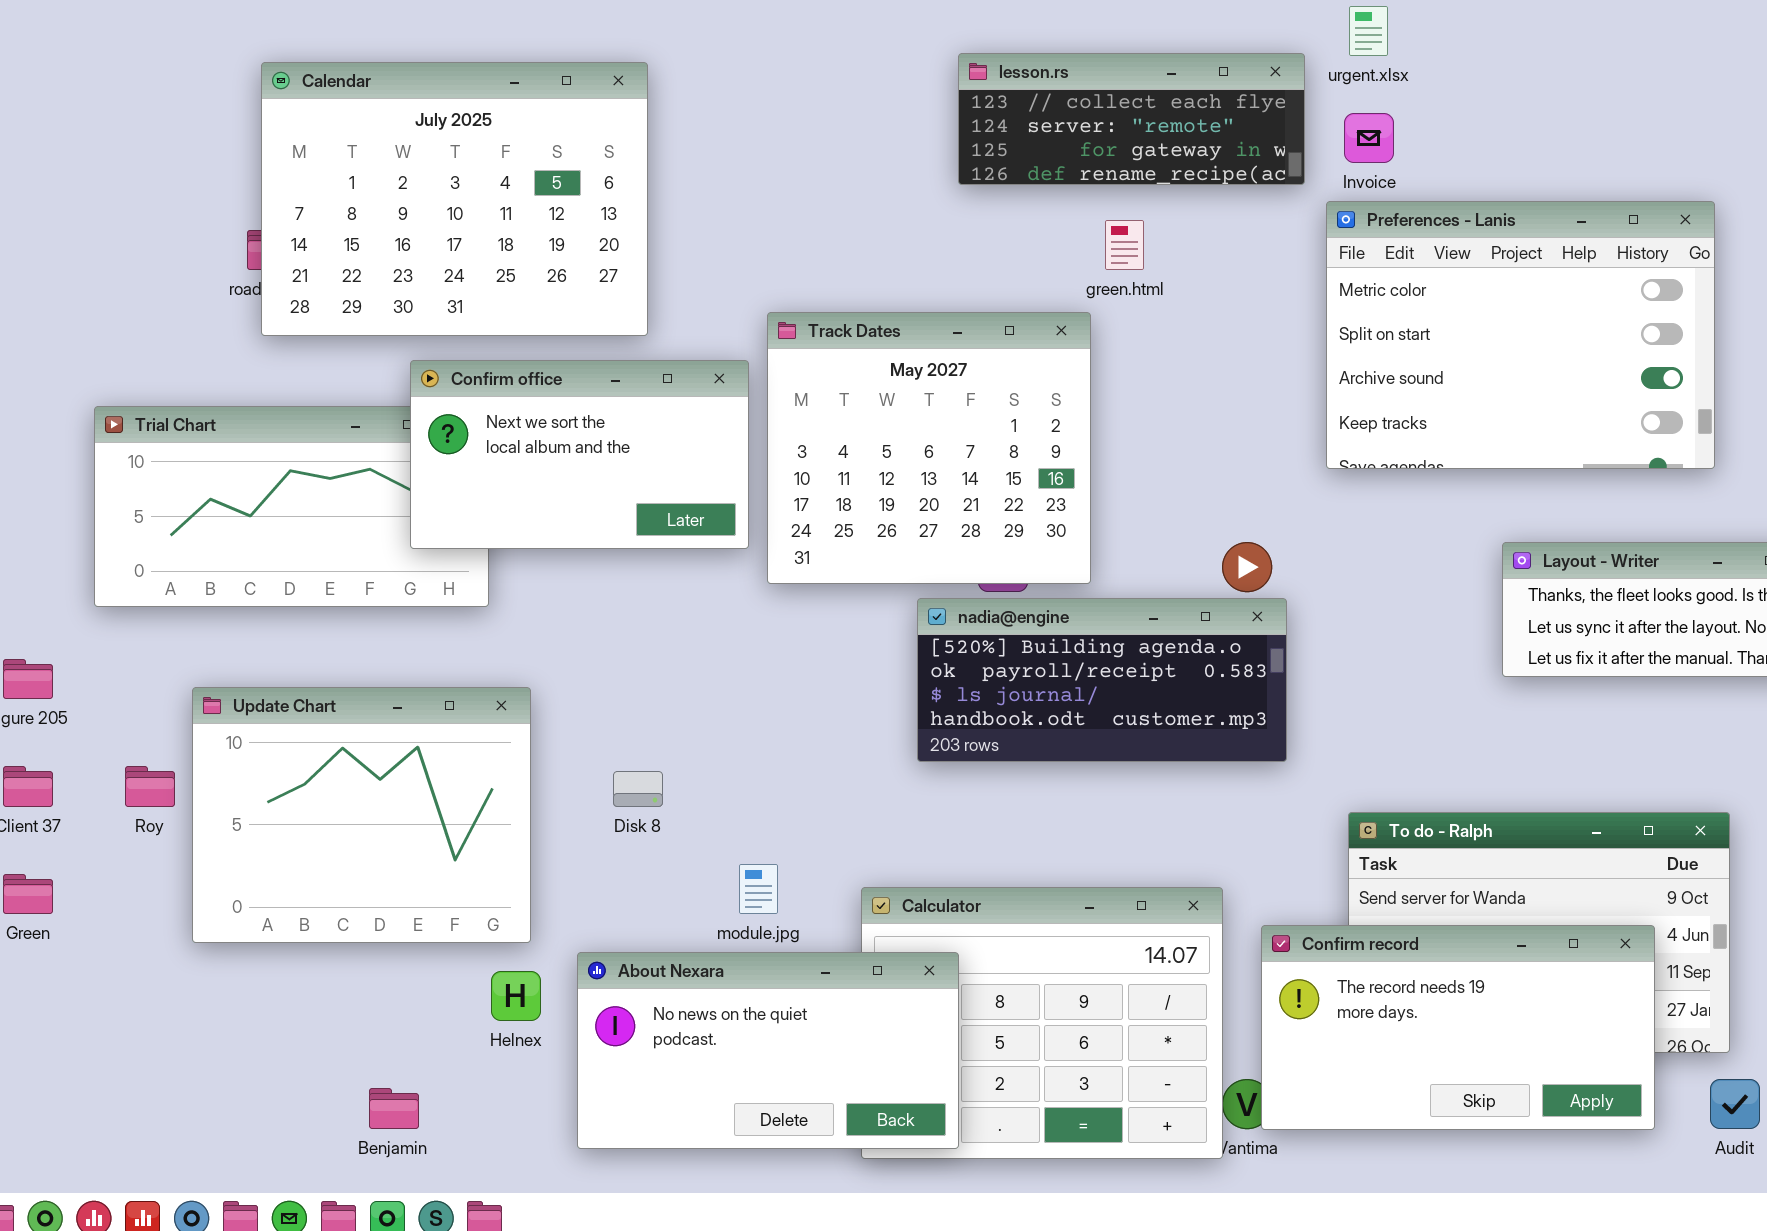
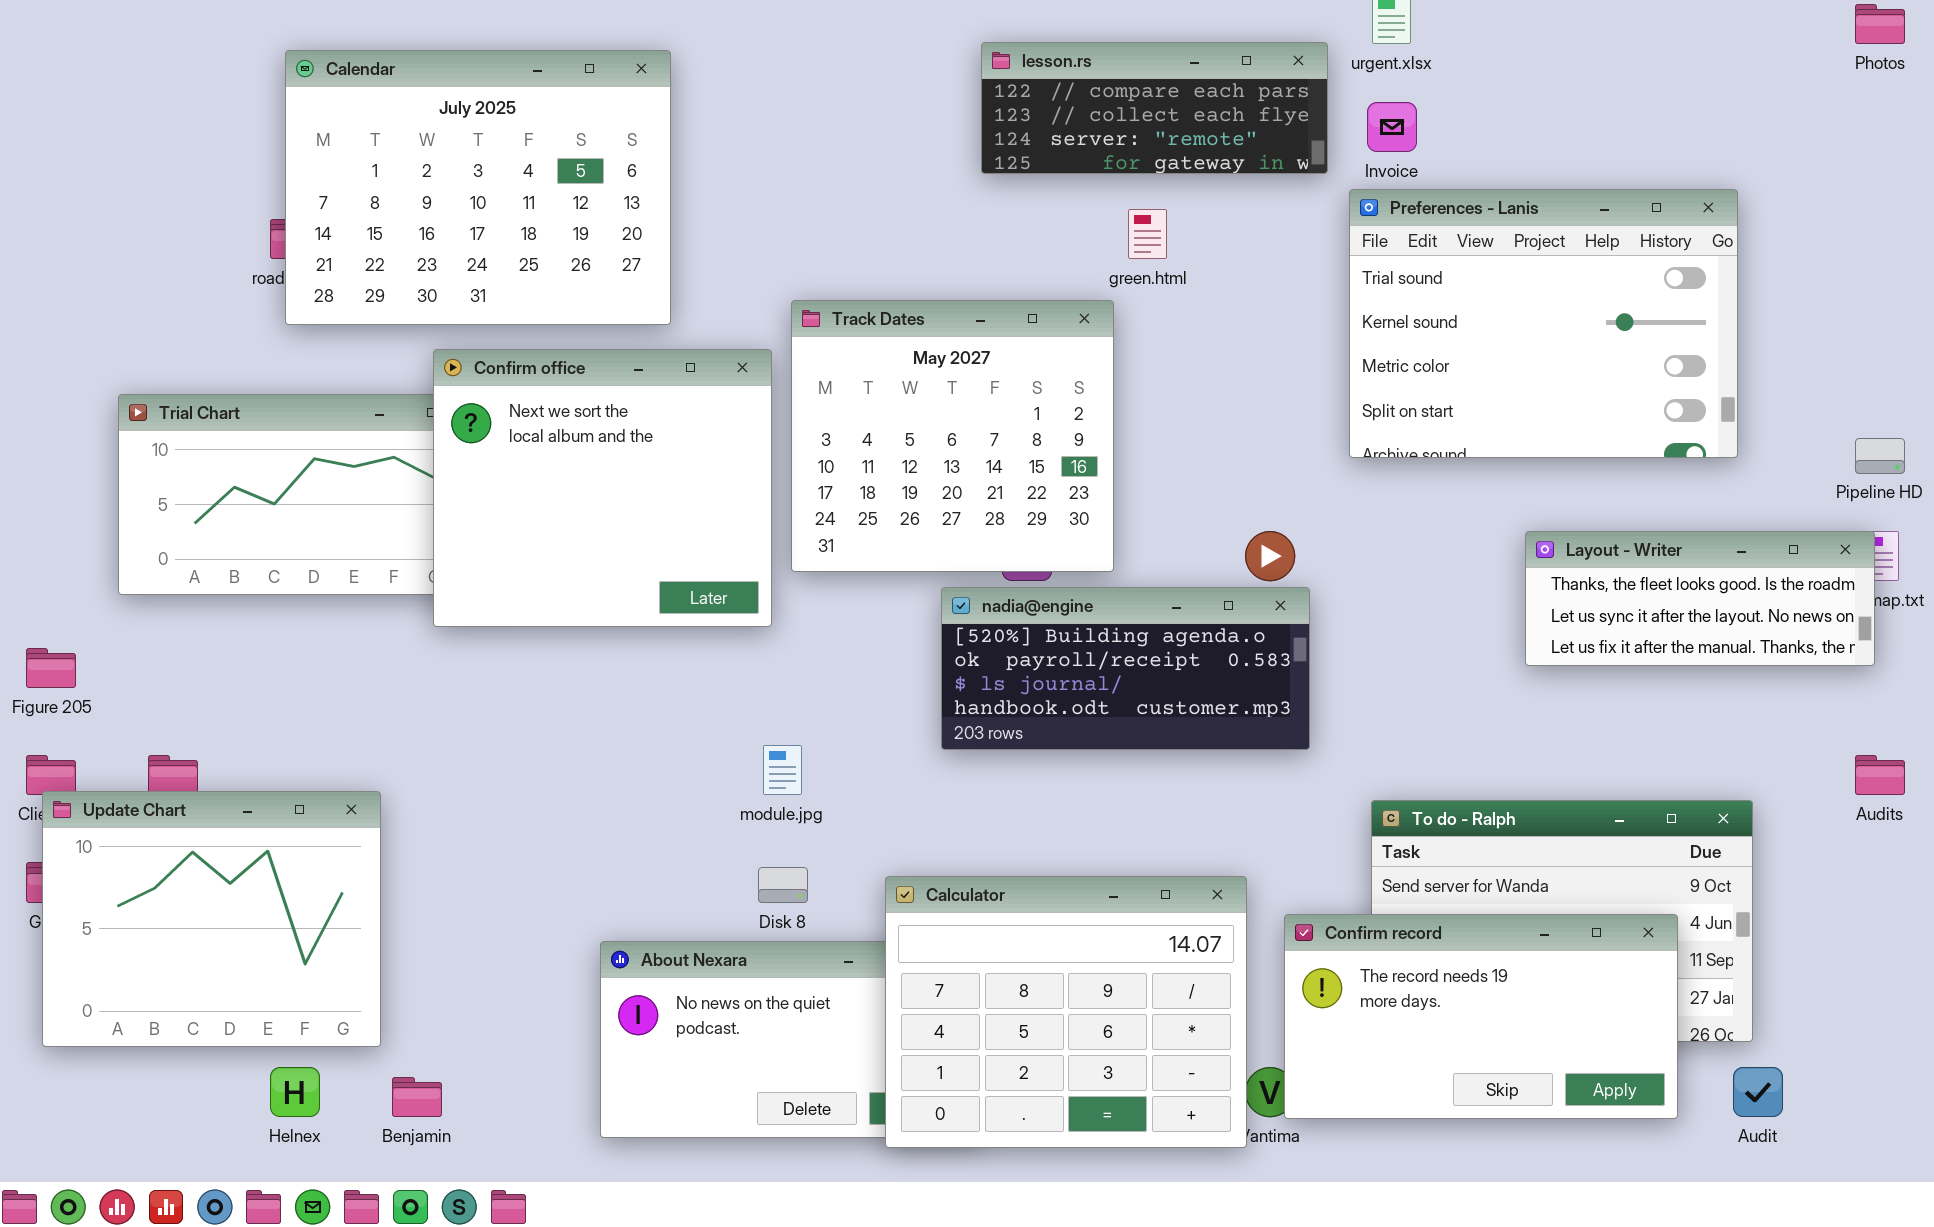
lesson.rs: [958,53,1305,185] -> [981,42,1328,174], scrolled up 1 row
Preferences - Lanis: [1326,201,1715,469] -> [1349,189,1738,458], scrolled up 2 rows
Confirm office: [410,360,749,549] -> [433,349,772,627], resized
Update Chart: [192,687,531,943] -> [42,791,381,1047], moved
Disk 8: [613,771,663,807] -> [758,867,808,903], moved
module.jpg: [739,864,778,914] -> [763,745,802,795], moved
Calculator: [861,887,1223,1159] -> [885,876,1247,1148], raised
Helnex: [491,971,541,1021] -> [270,1067,320,1117], moved

